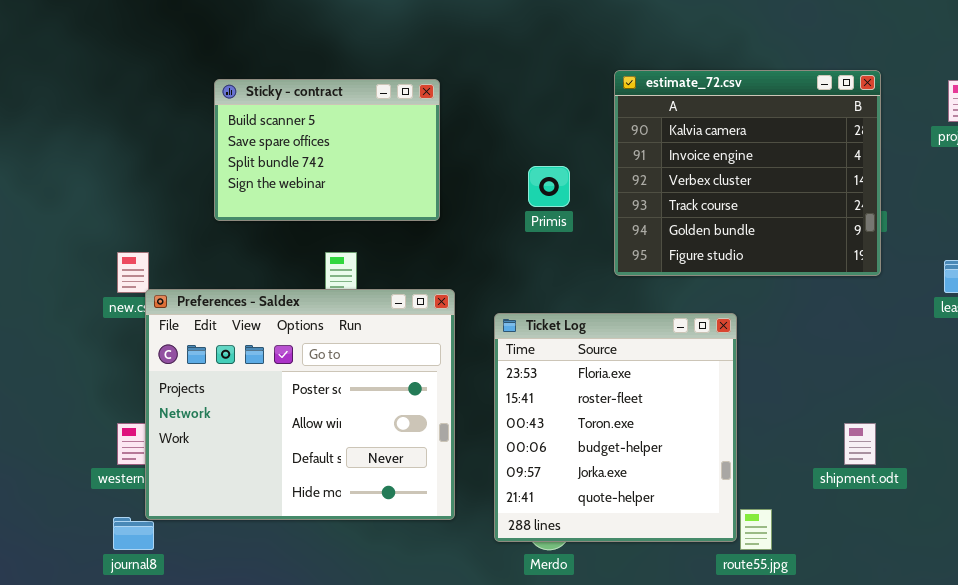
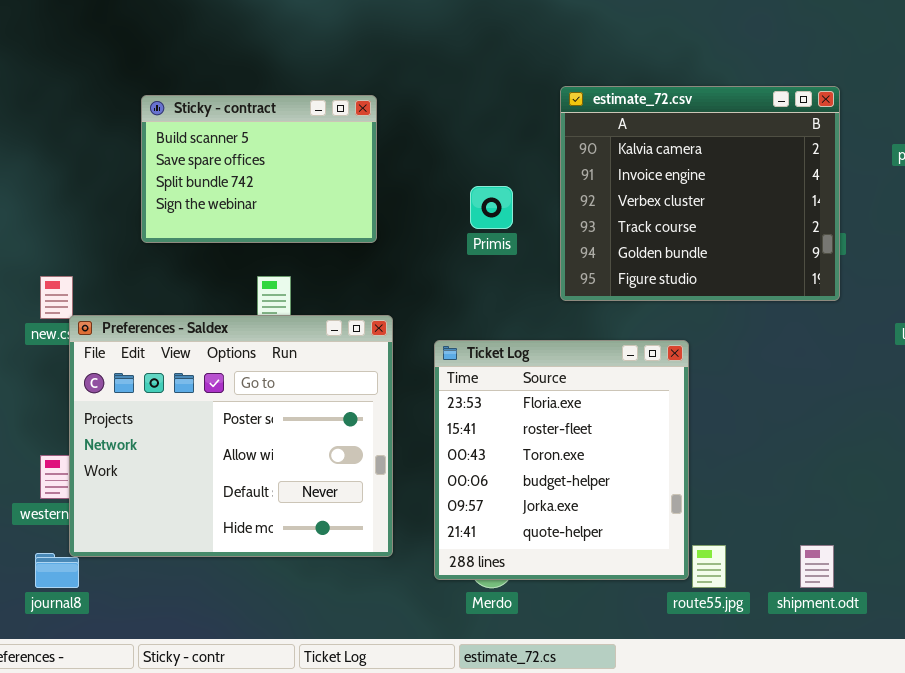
shipment.odt: [844,423,876,465] -> [800,545,834,588], moved

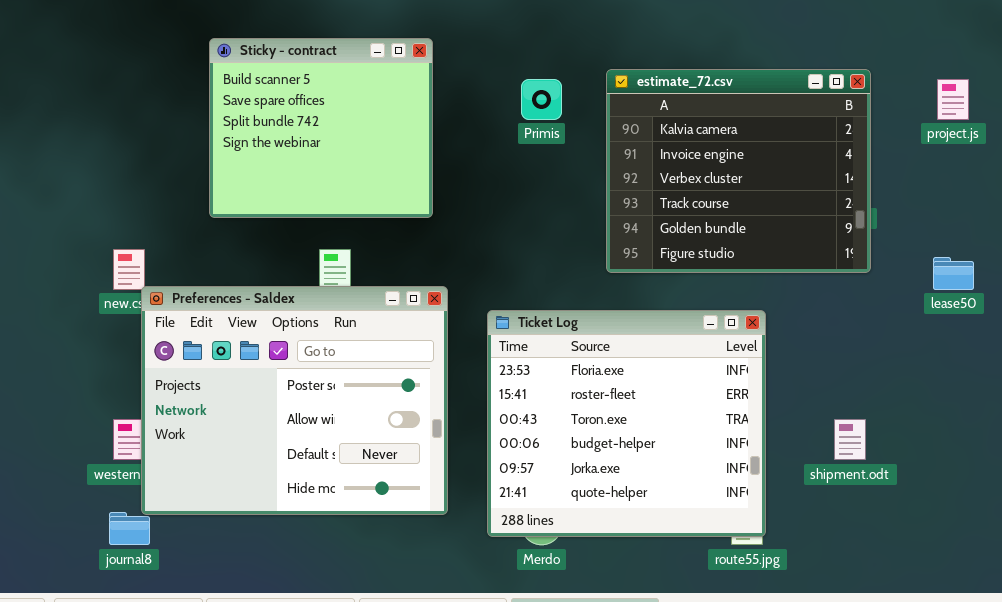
Sticky - contract: [141,95,377,243] -> [209,38,433,218], resized
Primis: [470,186,513,229] -> [521,79,562,120], moved
Ticket Log: [434,340,689,580] -> [487,310,766,537], resized
shipment.odt: [800,545,834,588] -> [834,419,866,460], moved

